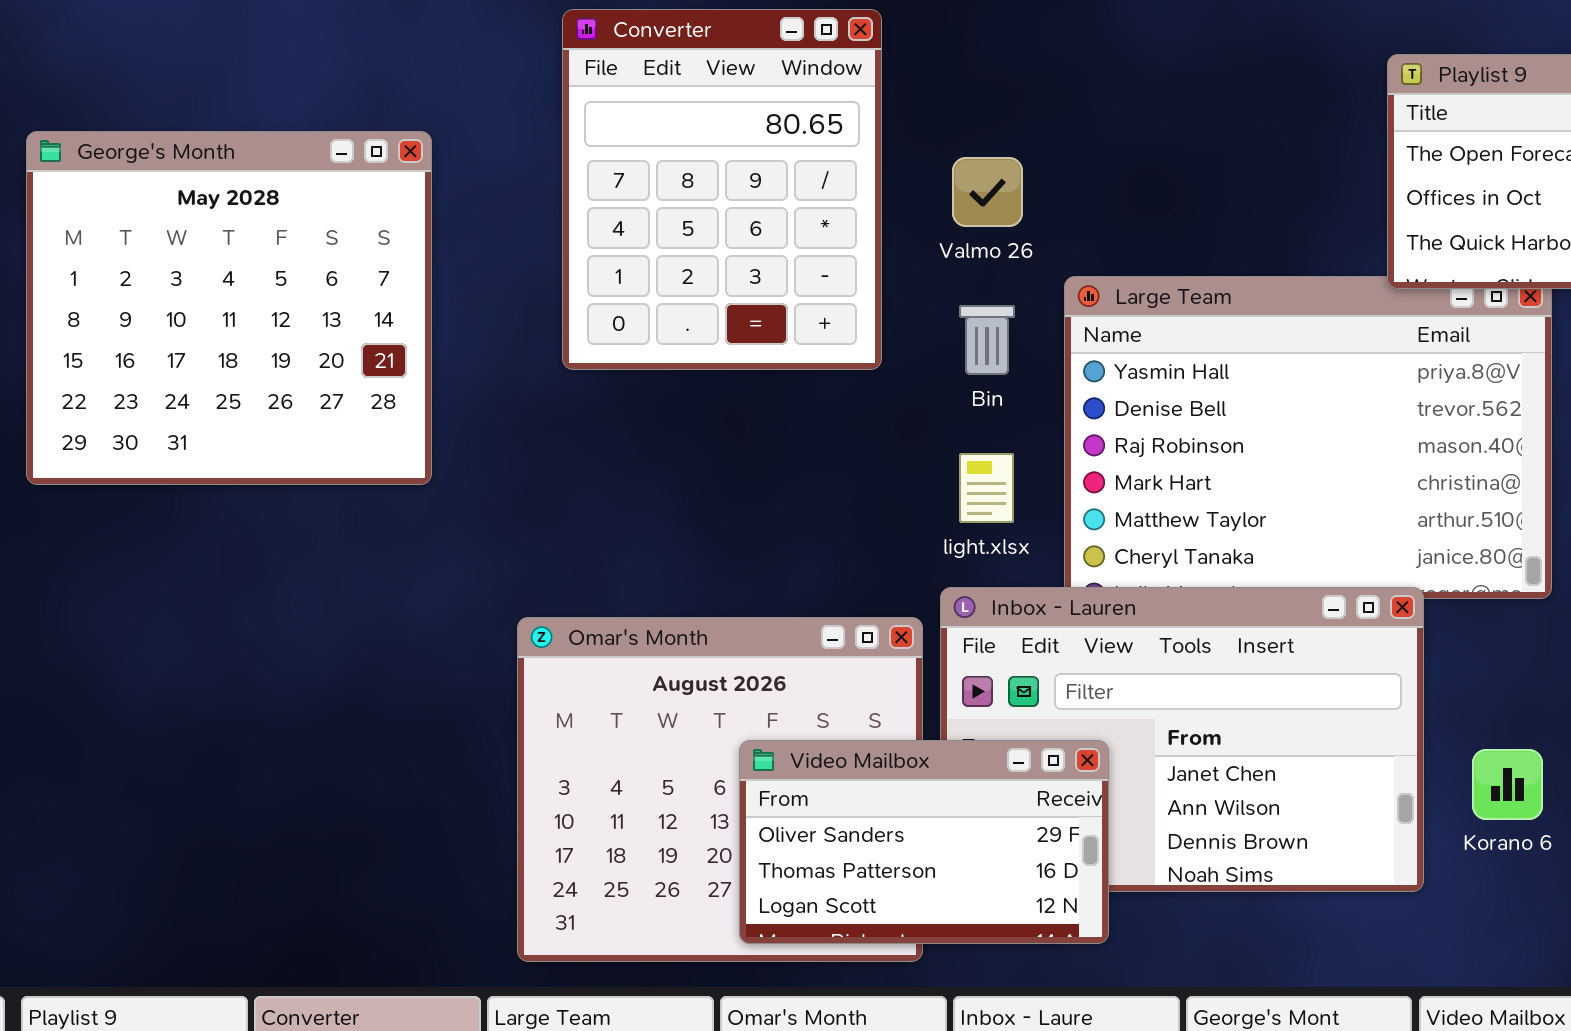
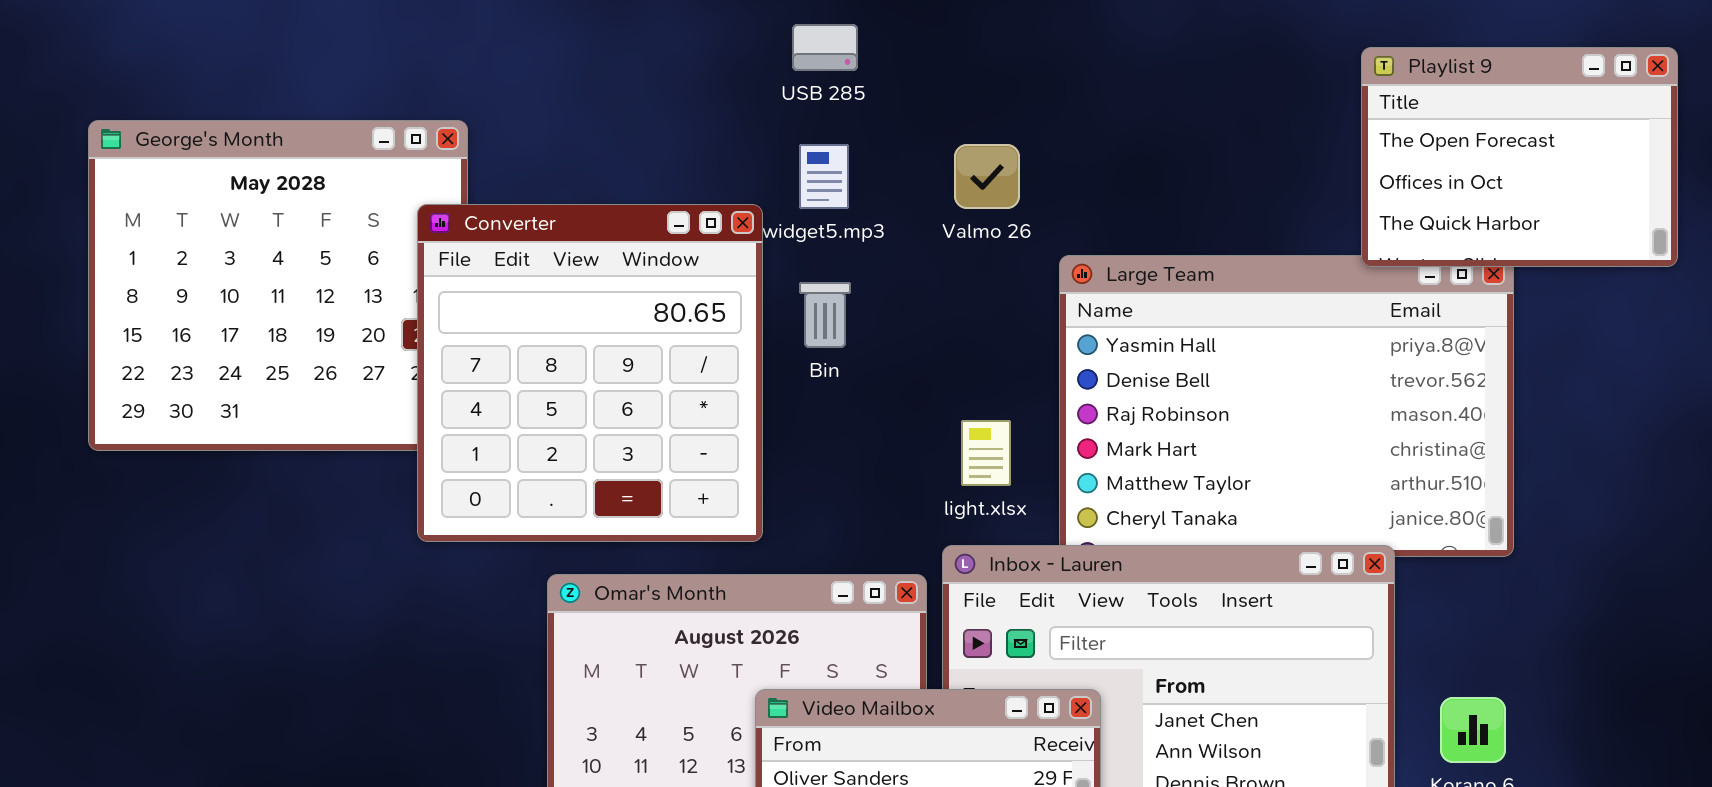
Converter: [562,9,882,370] -> [417,204,763,542], moved, resized
Bin: [959,305,1015,375] -> [799,282,851,348], moved

